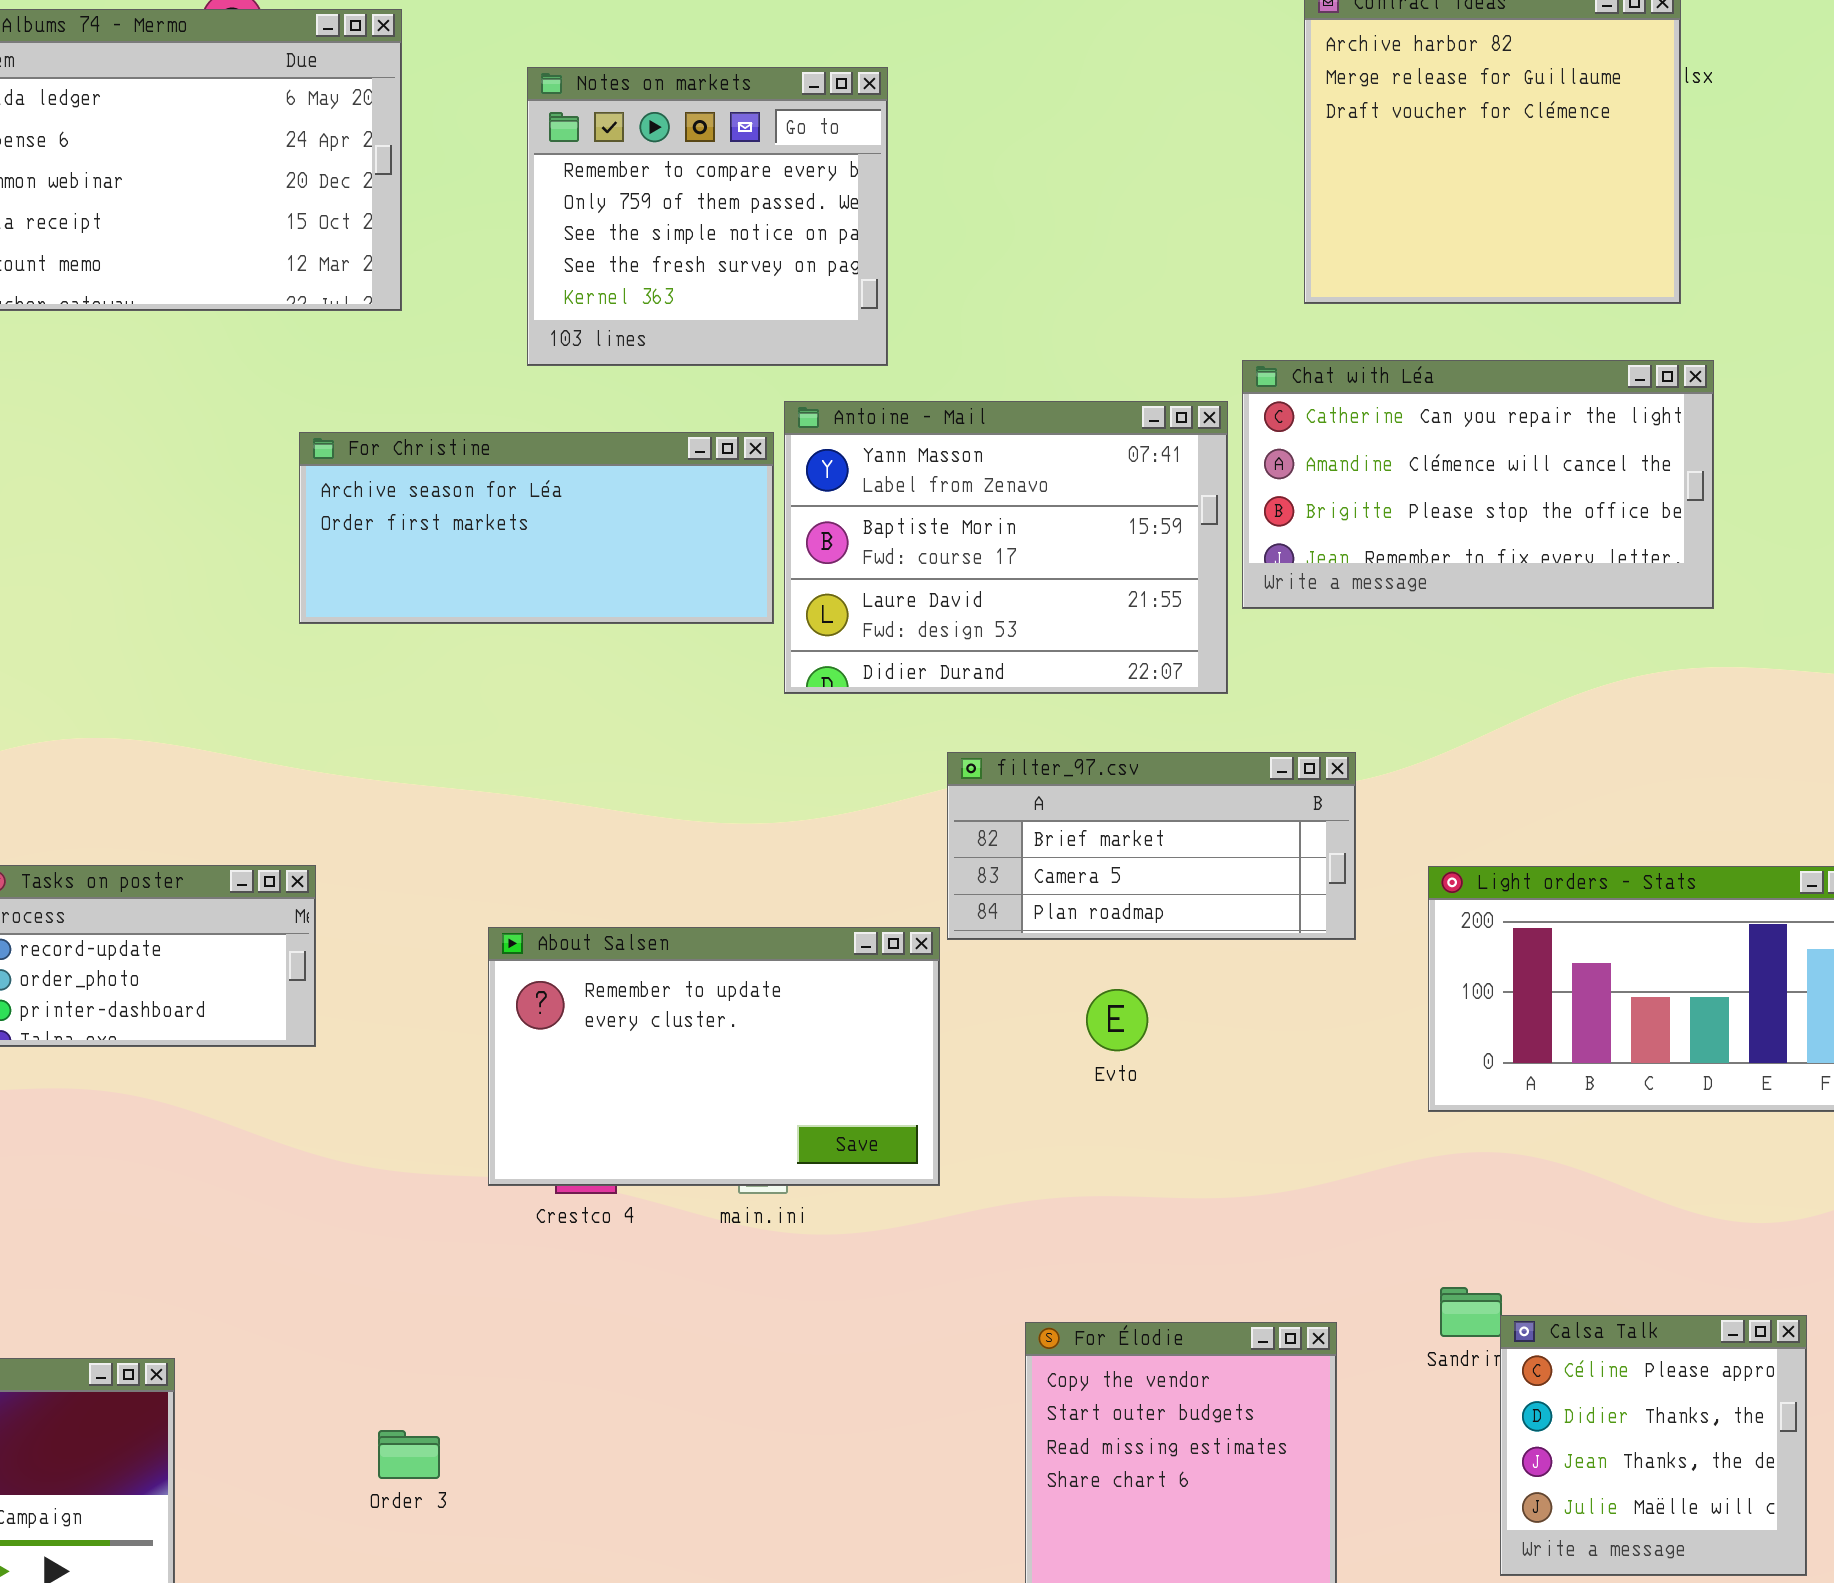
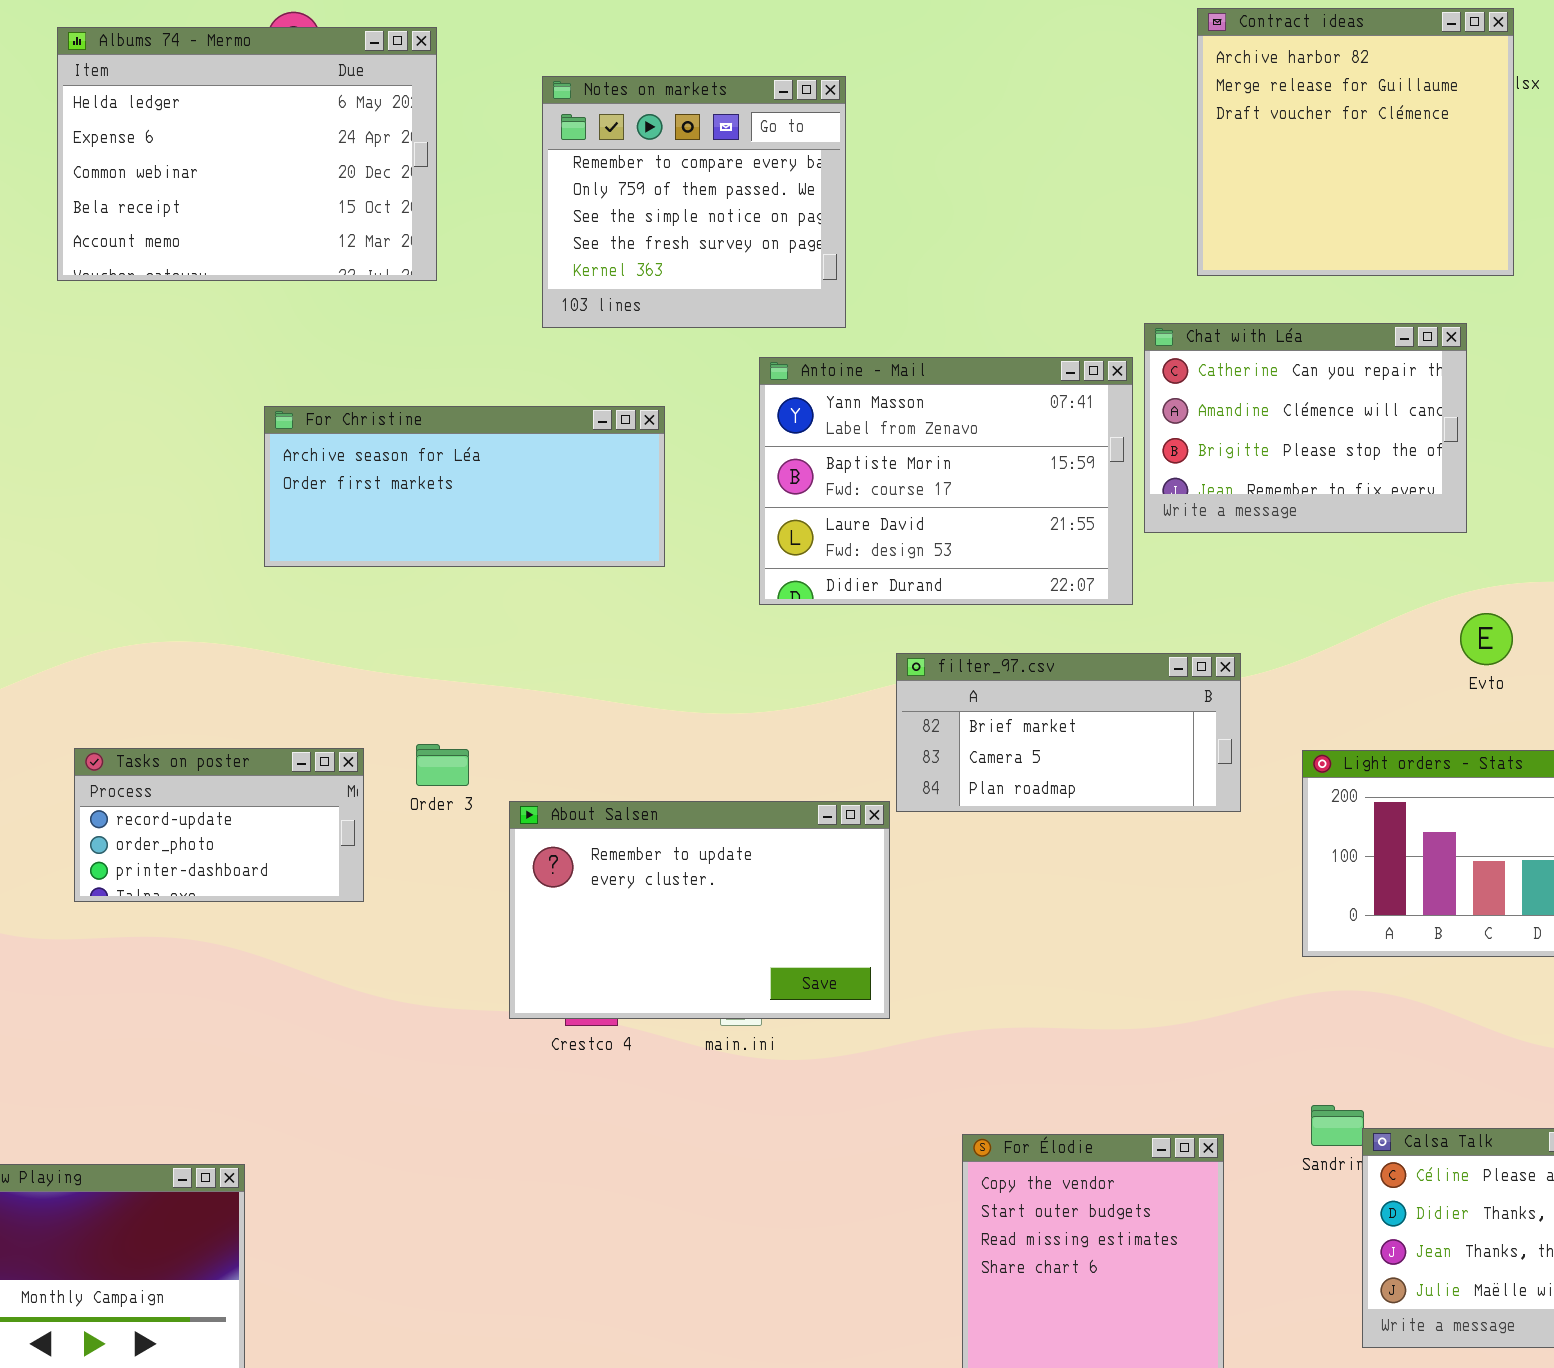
Chat with Léa: [1242,360,1714,609] -> [1144,323,1467,533], resized
For Christine: [299,432,774,624] -> [264,406,665,567], moved
Evto: [1086,989,1148,1051] -> [1460,613,1513,665], moved
Order 3: [378,1430,440,1479] -> [416,744,469,786], moved

